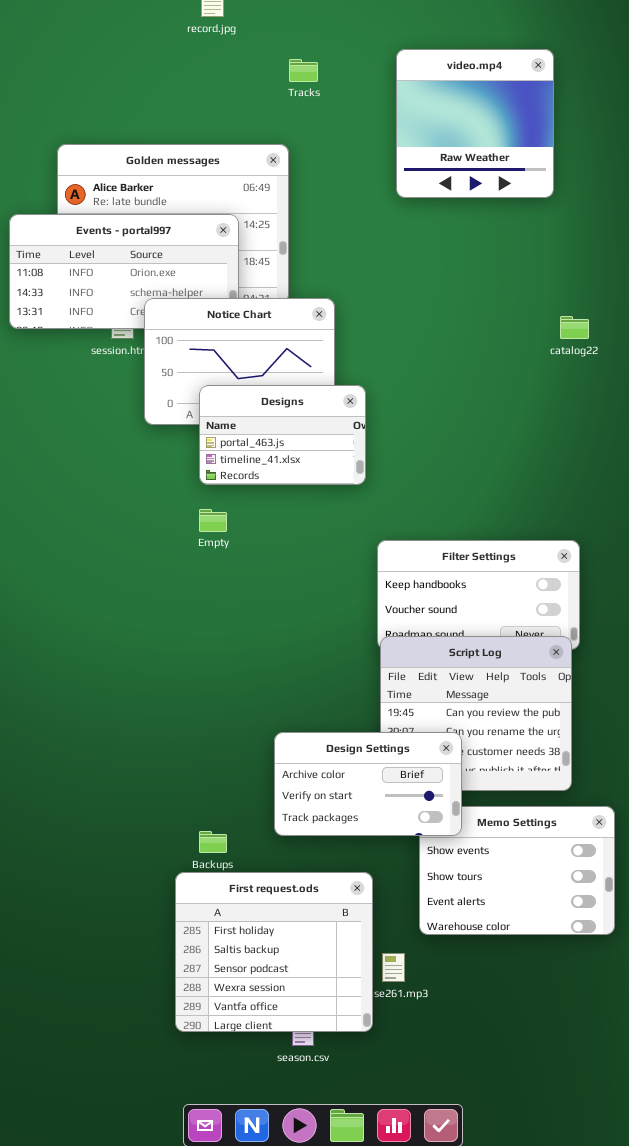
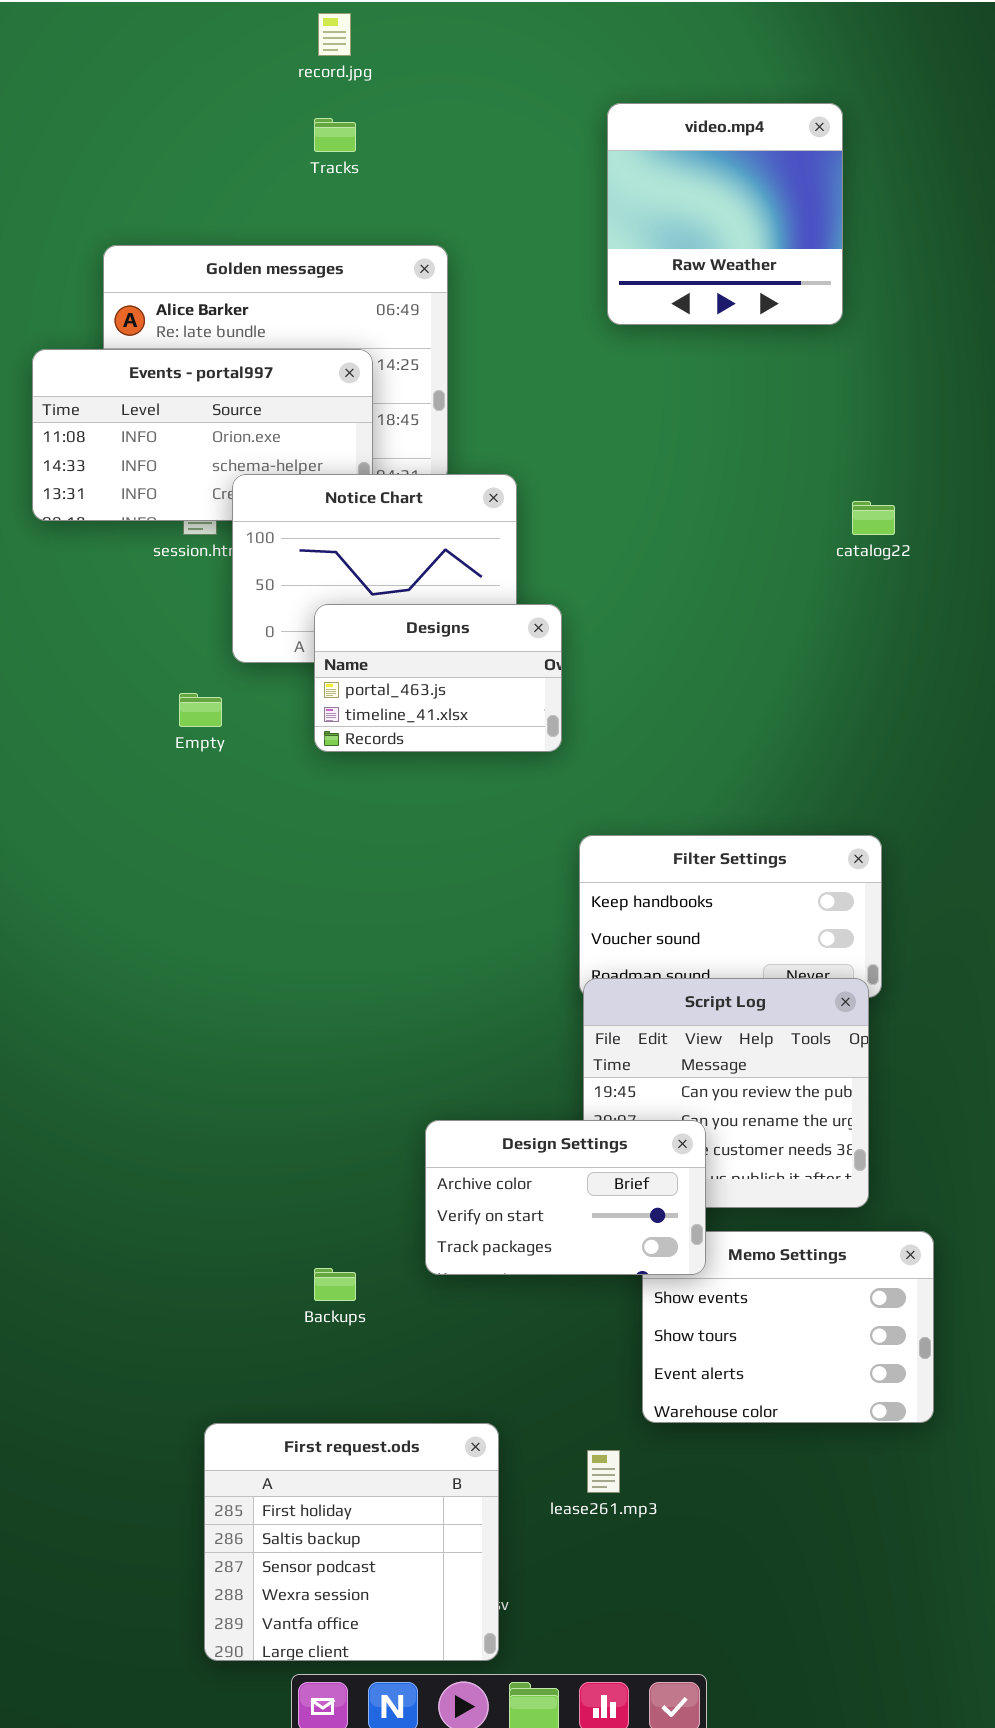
Tracks: [289,59,318,82] -> [314,118,356,152], moved
Empty: [199,509,227,532] -> [179,693,222,727], moved
First request.ods: [175,872,373,1032] -> [204,1423,499,1661], moved

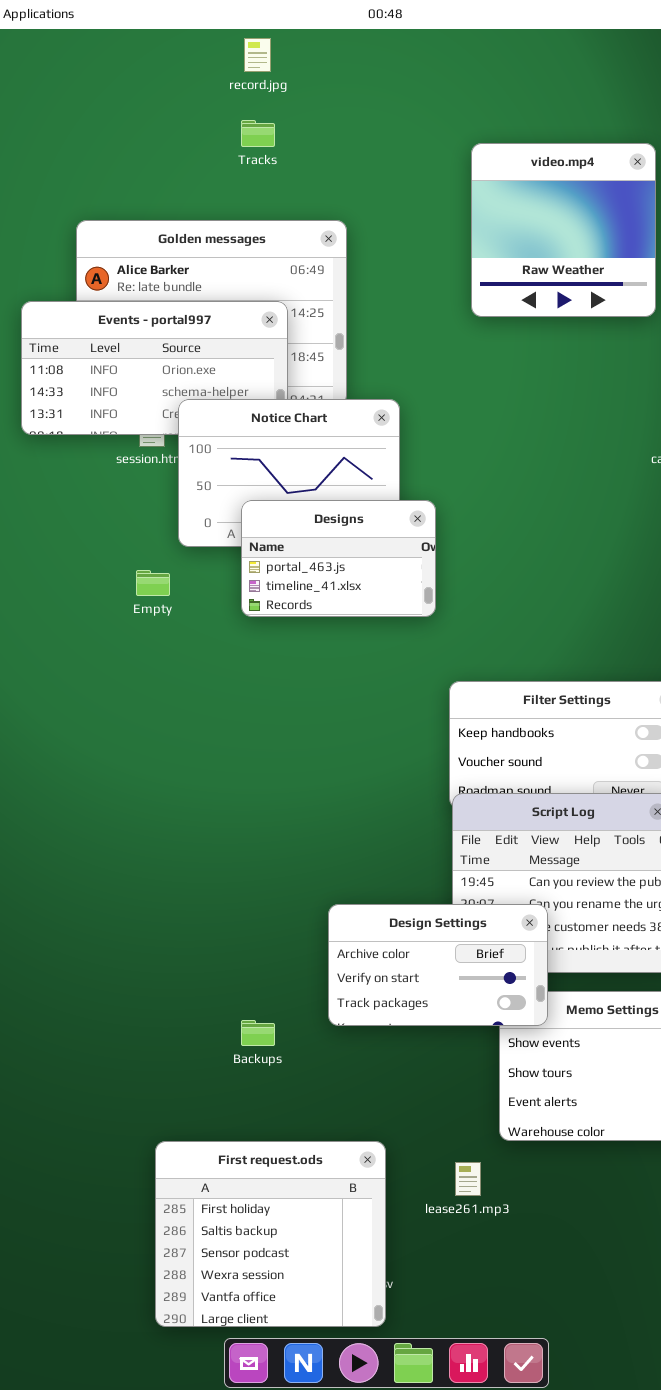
video.mp4: [607,103,843,325] -> [471,143,656,317], moved

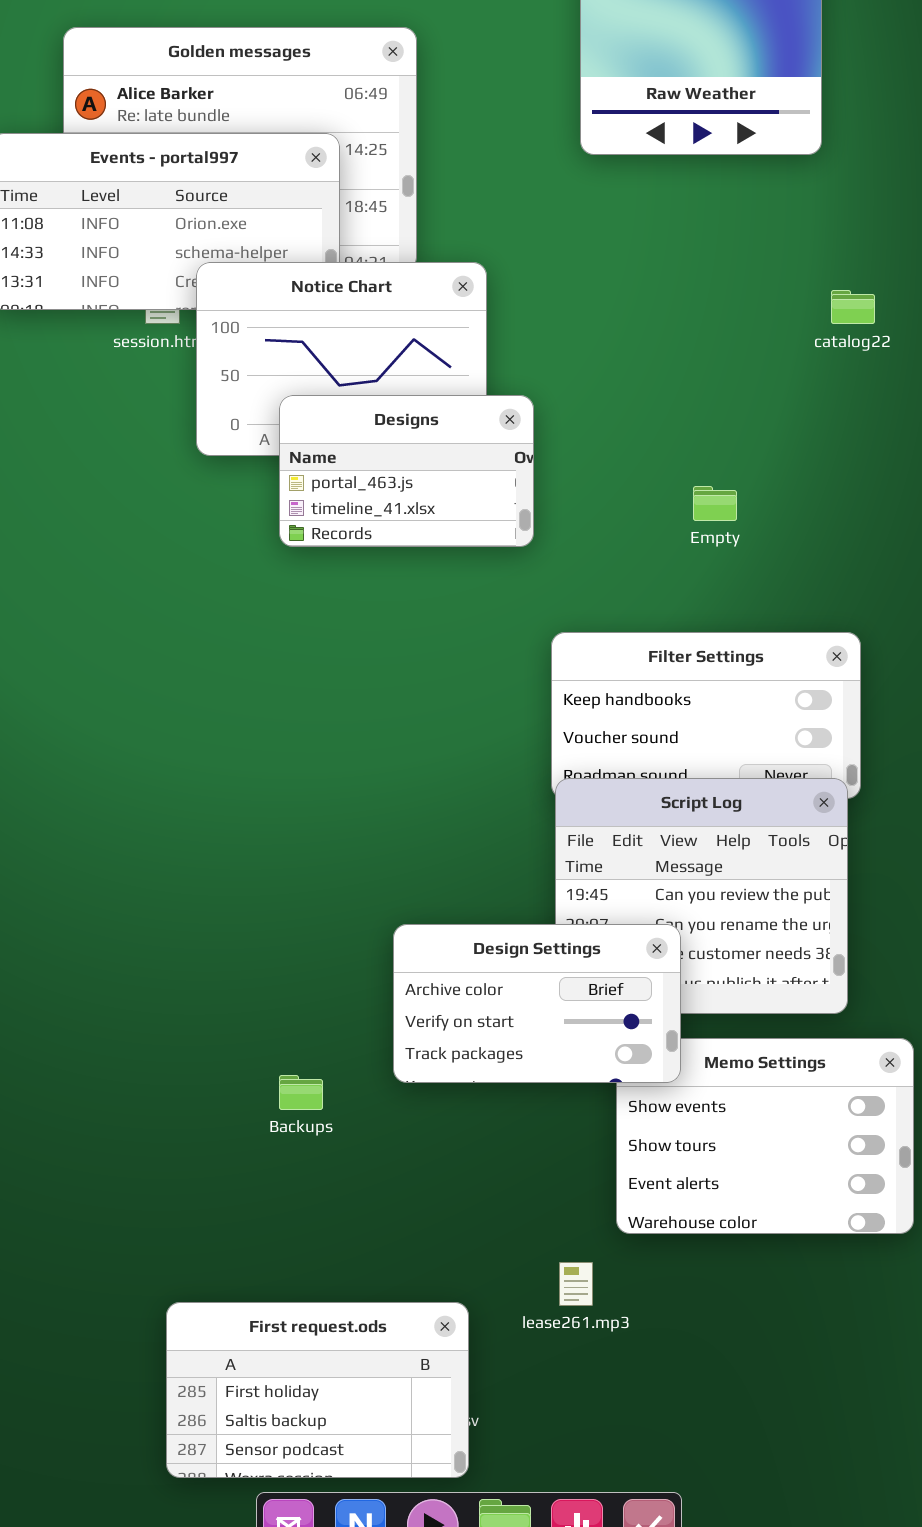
Empty: [136,570,170,596] -> [693,486,737,521], moved
First request.ods: [155,1141,386,1327] -> [166,1302,469,1478], resized

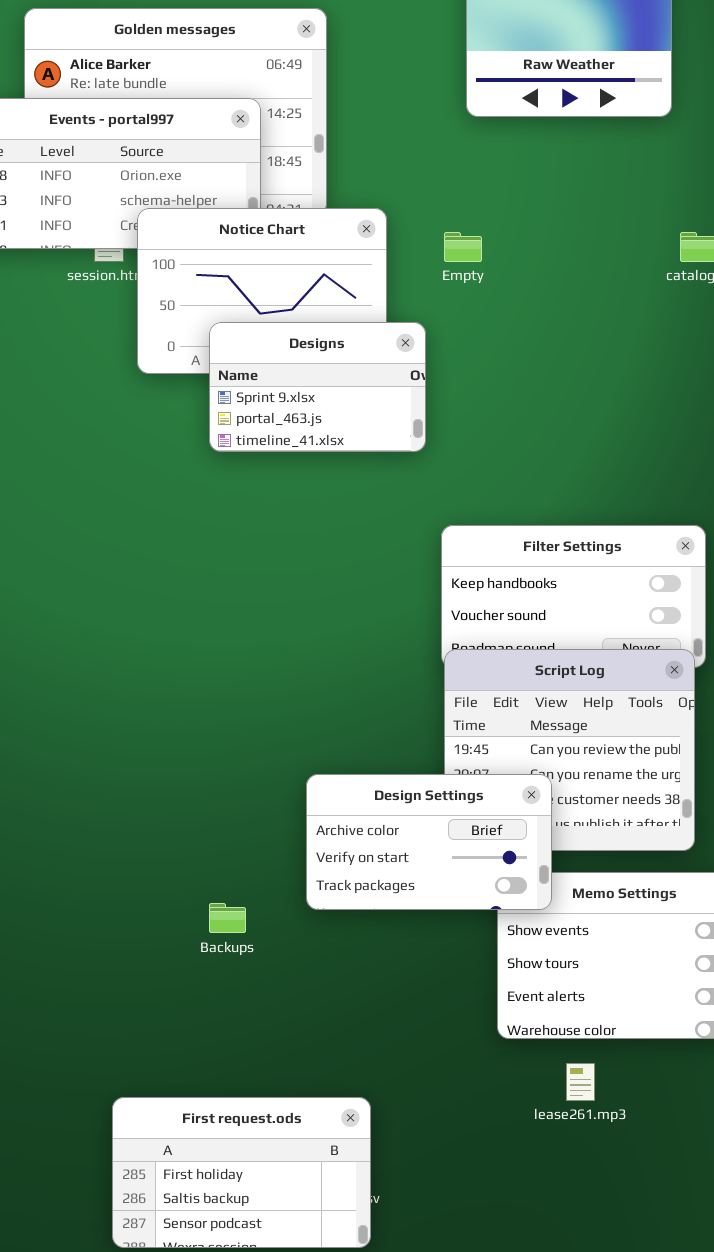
Designs: [279,395,534,547] -> [209,322,426,452], scrolled up 1 row
Empty: [693,486,737,521] -> [444,232,482,262], moved
lease261.mp3: [559,1262,593,1306] -> [566,1063,595,1101], moved

